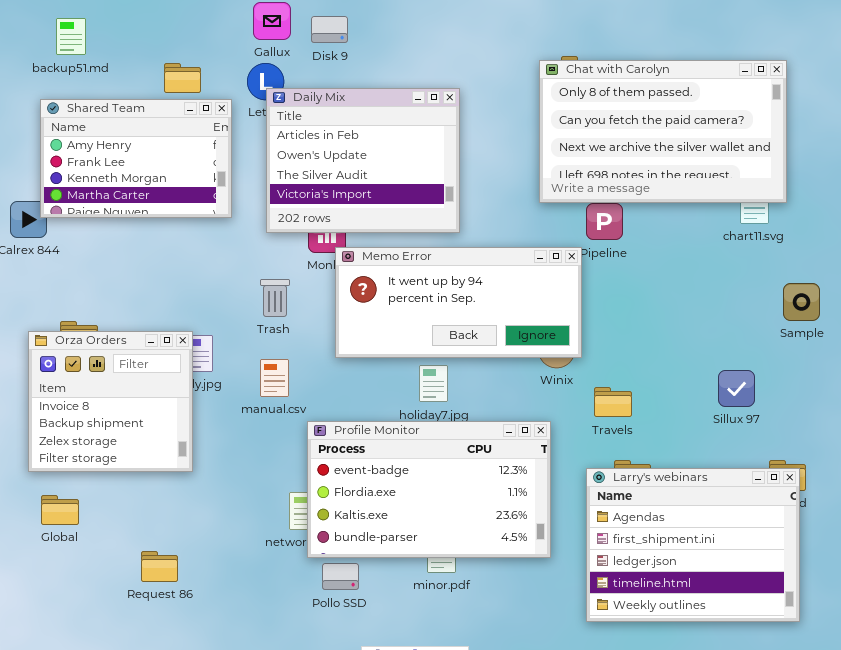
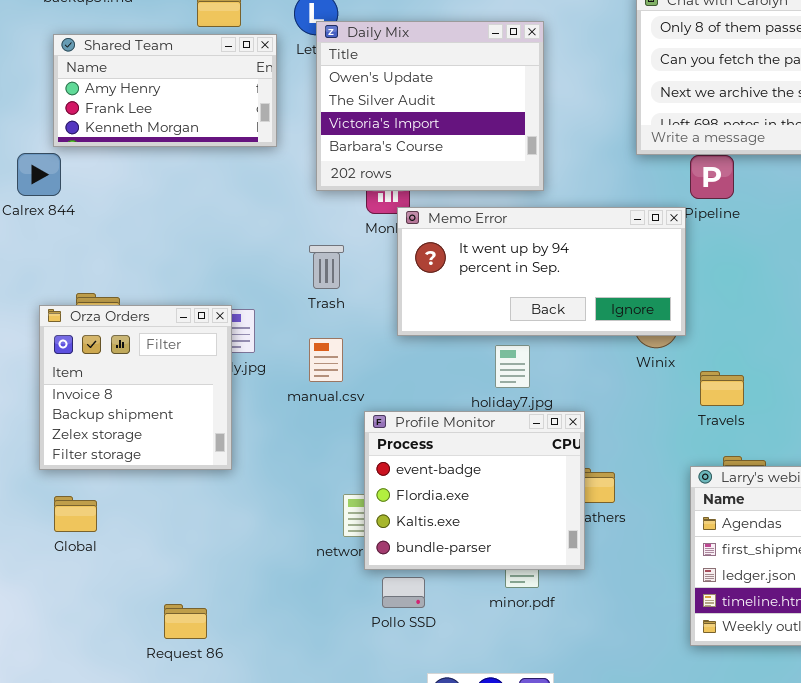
Daily Mix: [266,88,460,233] -> [316,21,544,191], scrolled down 1 row
Shared Team: [40,99,232,218] -> [53,34,277,147], resized
Profile Monitor: [307,421,551,558] -> [364,411,585,570], resized
Request 86: [141,551,178,582] -> [164,604,207,639], moved

